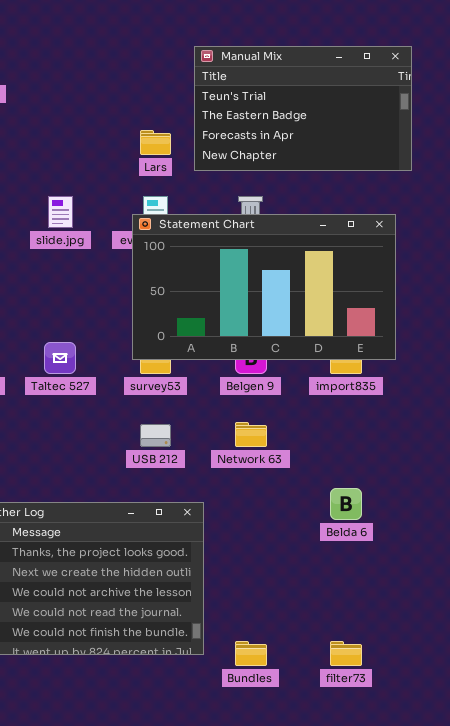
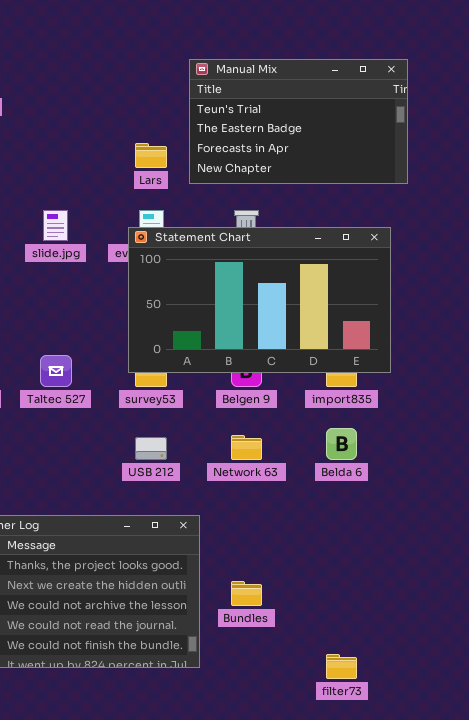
Belda 6: [330,488,362,520] -> [326,428,357,460], moved
Bundles: [235,641,267,666] -> [231,581,262,606], moved

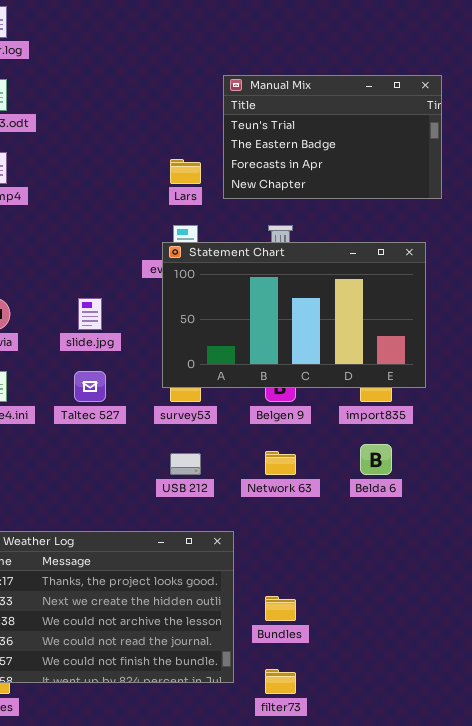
slide.jpg: [43,210,68,241] -> [78,298,102,330], moved
filter73: [326,654,357,679] -> [265,669,296,694], moved

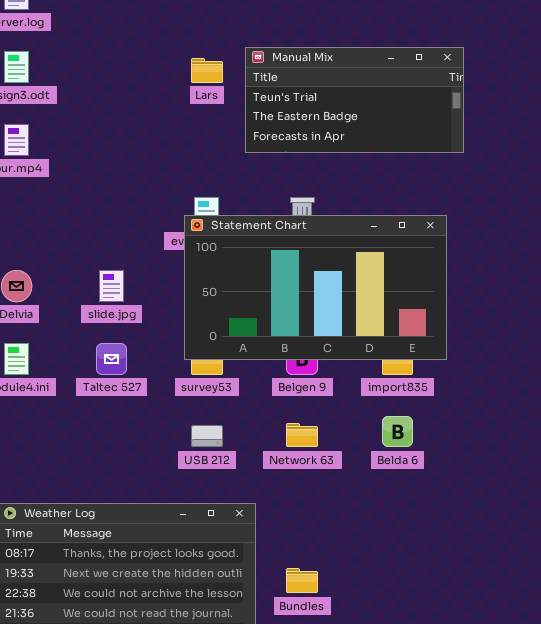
Manual Mix: [223,75,442,199] -> [245,47,464,153], resized
Lars: [170,159,201,184] -> [191,58,223,83], moved

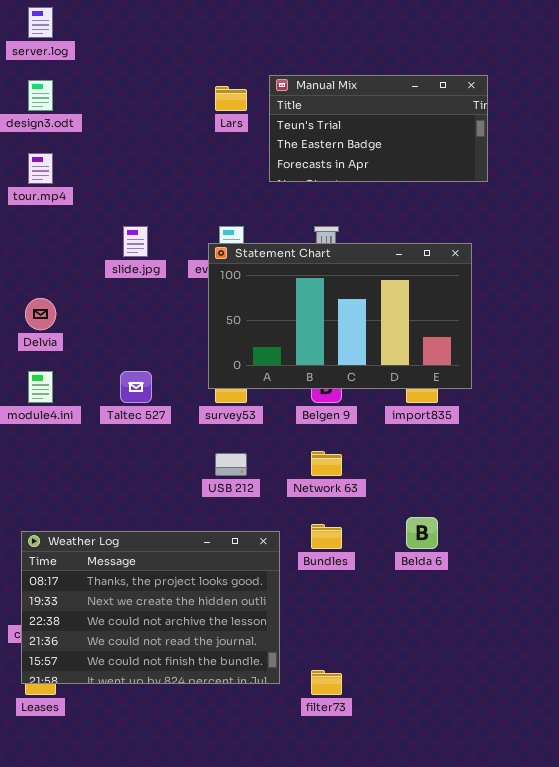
slide.jpg: [99,270,124,302] -> [123,226,148,257], moved
Belda 6: [382,416,413,447] -> [406,517,438,549], moved
Bundles: [286,568,318,593] -> [311,524,342,549], moved

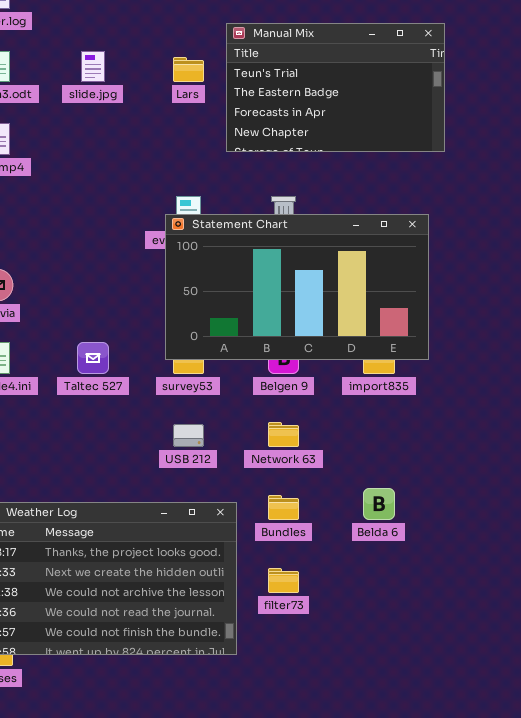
Manual Mix: [269,75,488,182] -> [226,23,445,152], resized
slide.jpg: [123,226,148,257] -> [81,51,105,82], moved
filter73: [311,670,342,695] -> [268,568,299,593], moved

